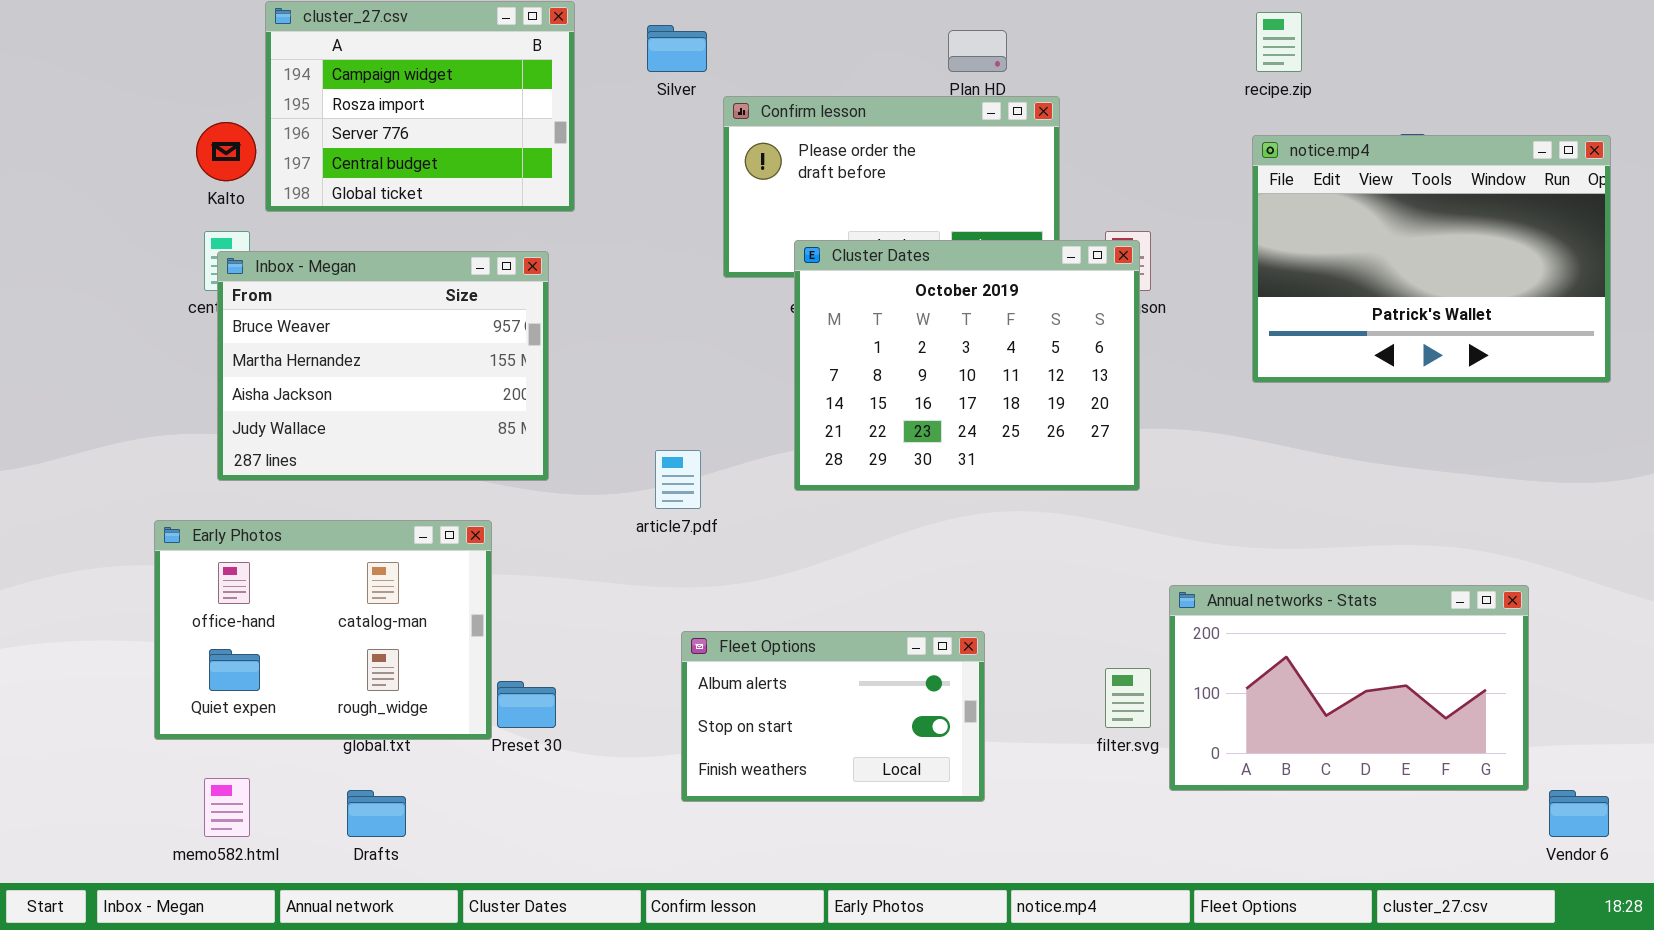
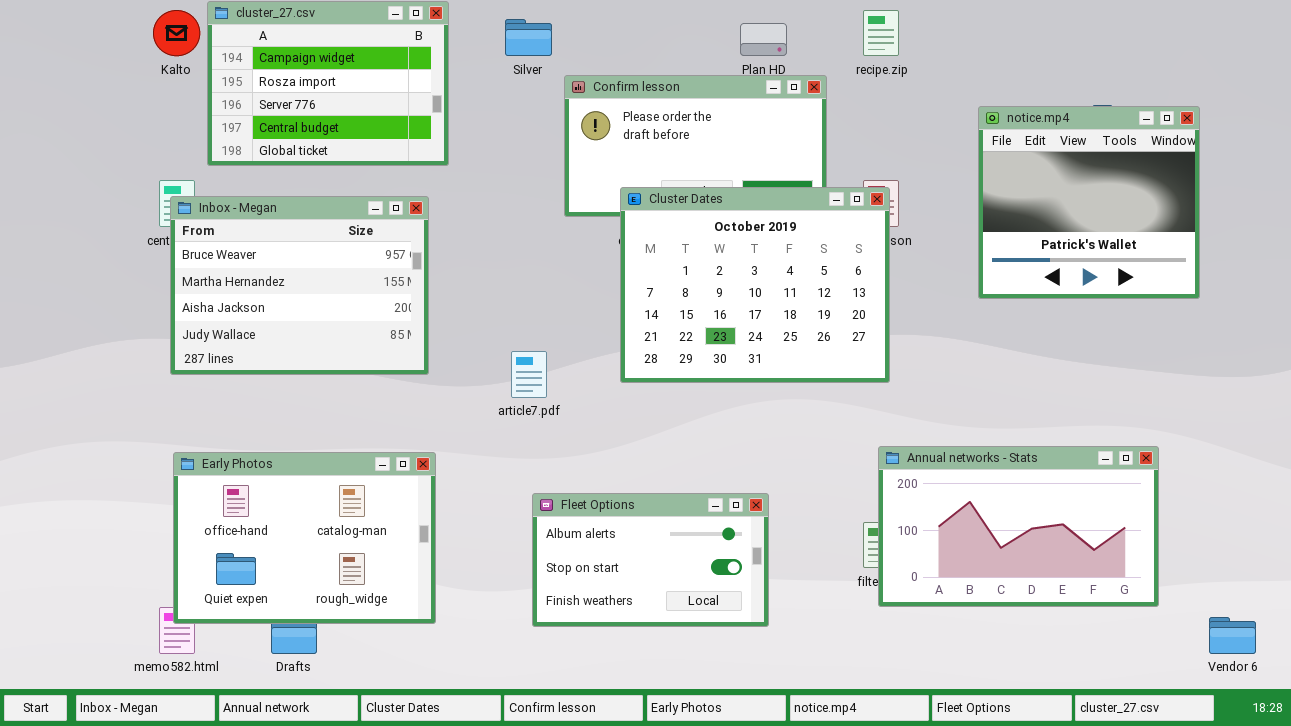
recipe.zip: [1256,12,1302,72] -> [863,10,899,56], moved
Kalto: [196,122,256,181] -> [153,10,200,56], moved
notice.mp4: [1252,135,1611,383] -> [978,106,1200,299], resized
Early Photos: [154,520,492,740] -> [173,452,436,624], moved
Annual networks - Stats: [1169,585,1529,791] -> [878,446,1159,607], moved

